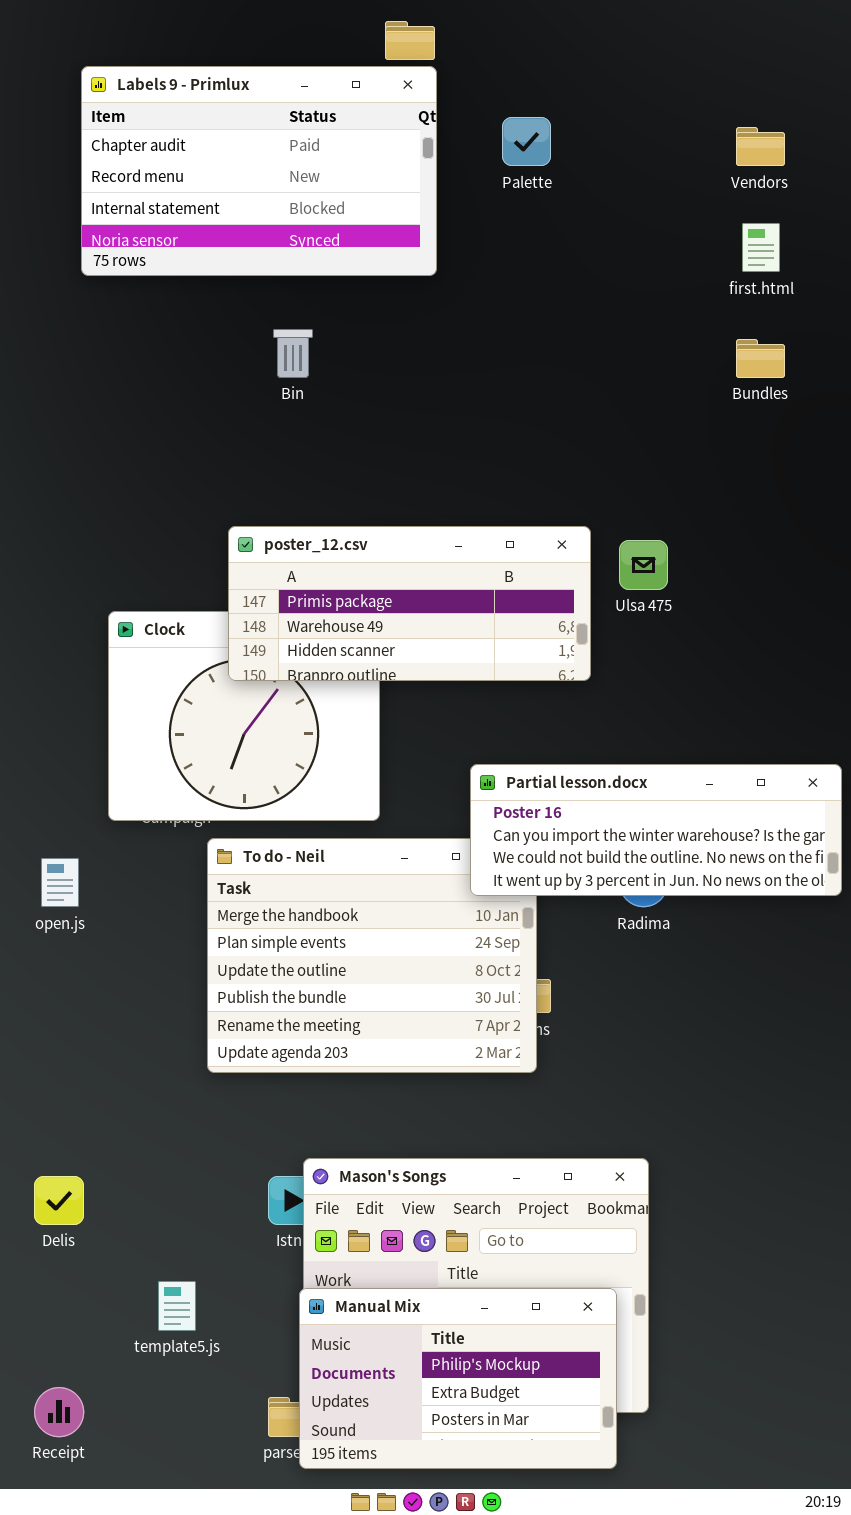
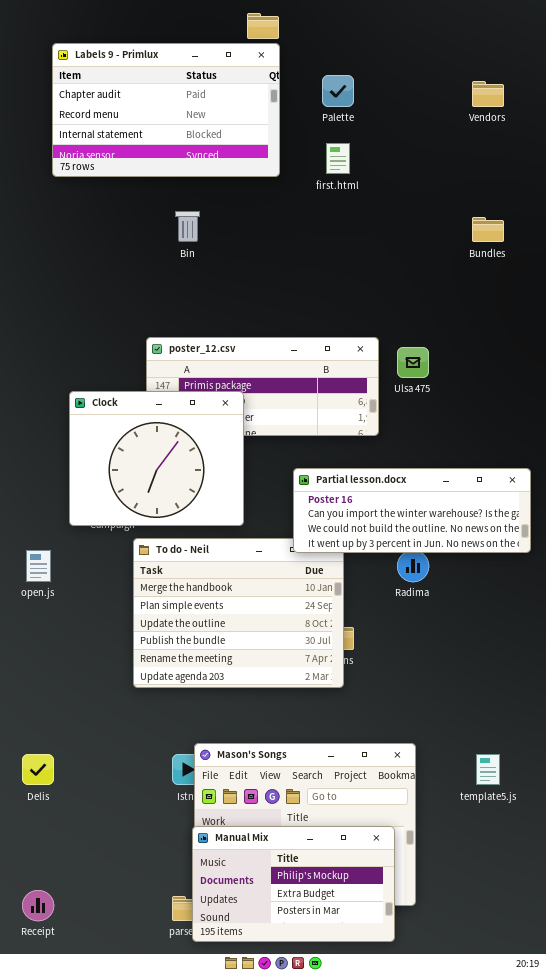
first.html: [742,223,780,272] -> [326,143,350,174], moved
Clock: [108,611,380,821] -> [69,391,244,526], raised
Partial lesson.docx: [470,764,842,896] -> [293,468,531,553], moved
template5.js: [158,1281,196,1331] -> [476,754,500,785], moved

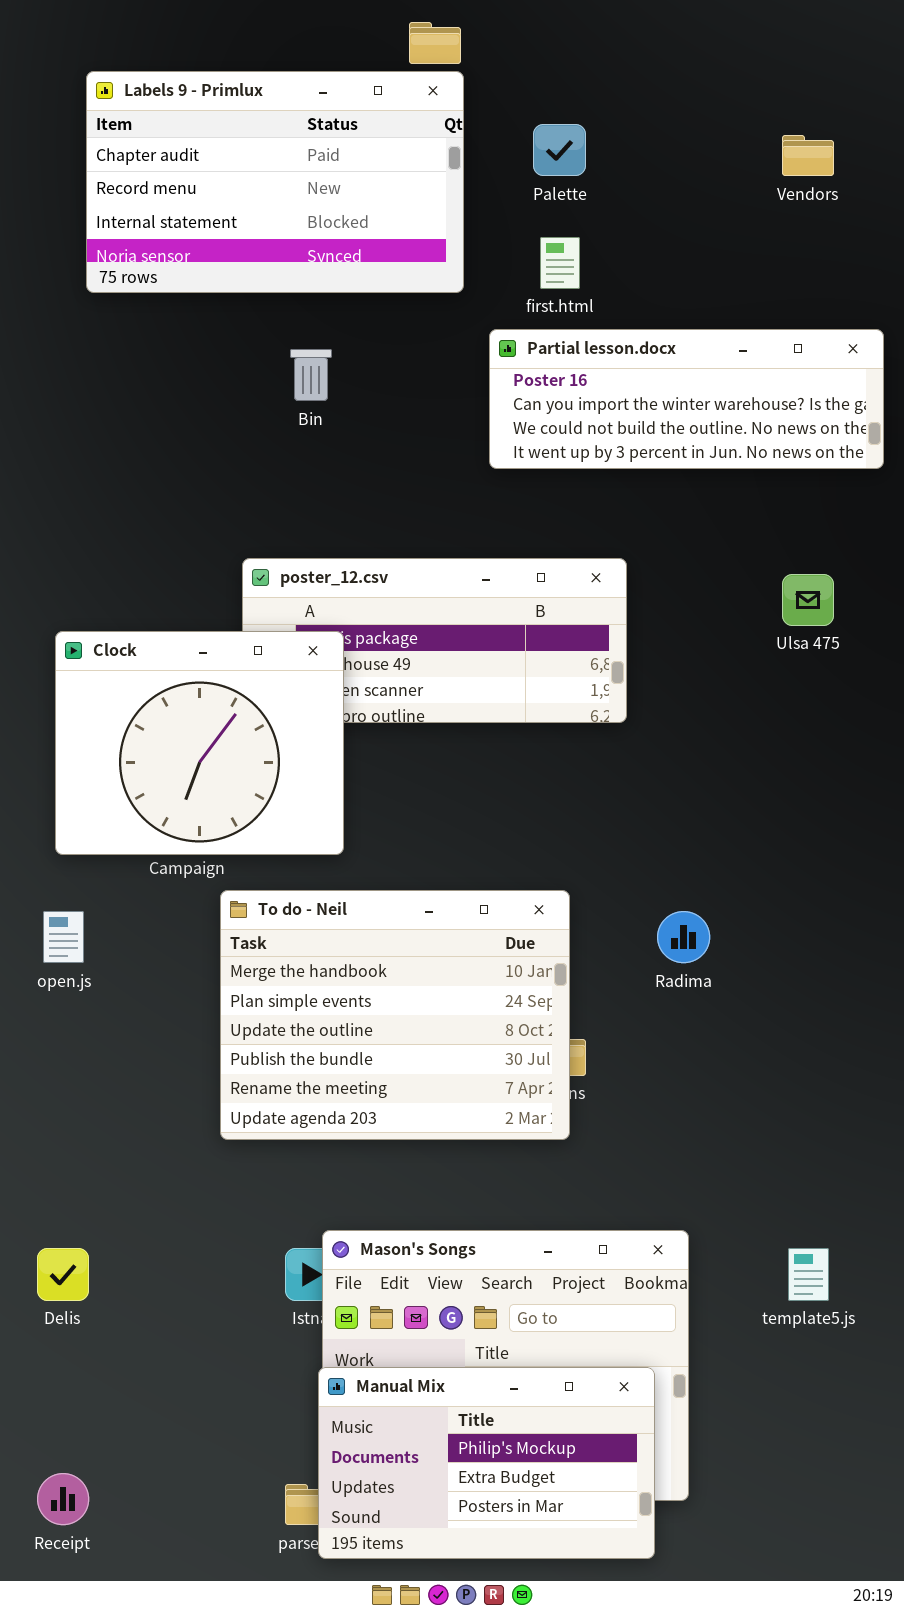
Ulsa 475: [397,347,429,378] -> [782,574,834,626], moved
Clock: [69,391,244,526] -> [55,631,344,855], moved
Partial lesson.docx: [293,468,531,553] -> [489,329,884,469], moved

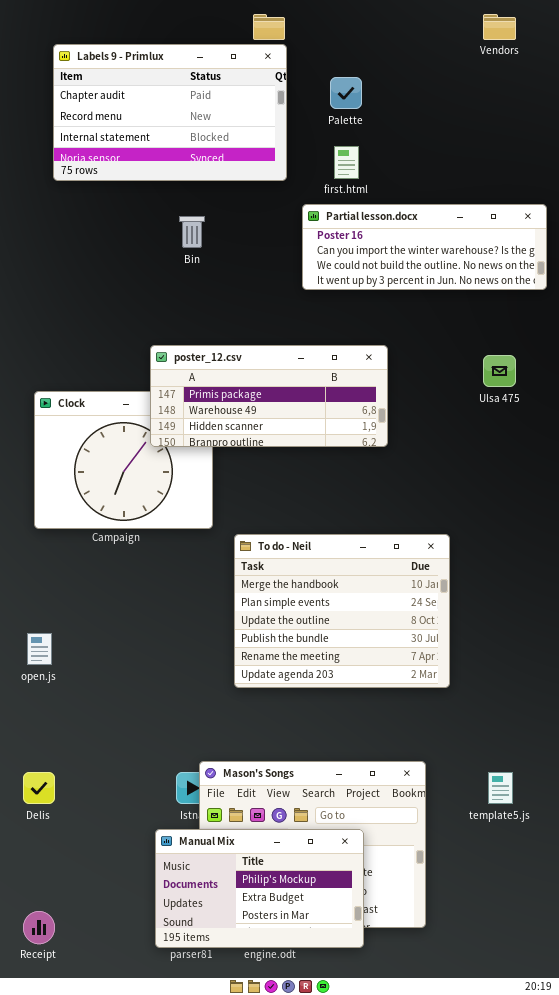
Vendors: [782,135,834,176] -> [483,14,516,40], moved
poster_12.csv: [242,558,627,723] -> [150,345,388,447], raised
To do - Neil: [220,890,570,1140] -> [234,534,450,688], moved
open.js: [43,911,84,963] -> [27,633,52,665], moved
Manual Mix: [318,1367,655,1559] -> [155,829,364,948], moved

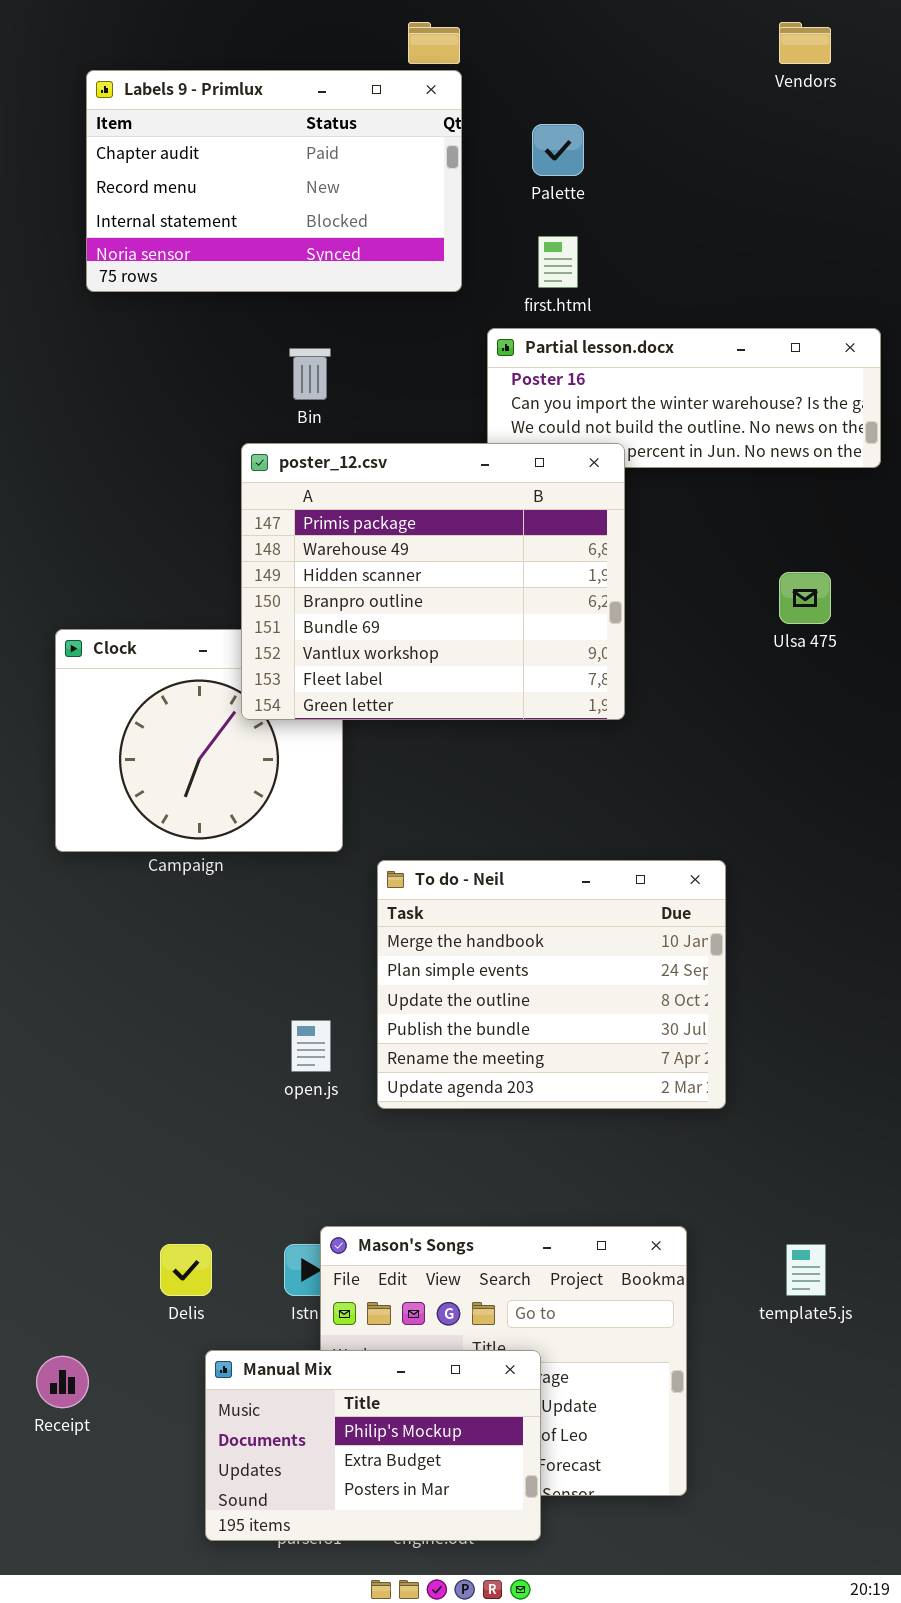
poster_12.csv: [150,345,388,447] -> [241,443,625,720], resized
open.js: [27,633,52,665] -> [291,1020,331,1072], moved
Delis: [23,772,55,804] -> [160,1244,212,1296], moved
Manual Mix: [155,829,364,948] -> [205,1350,541,1541], moved
Receipt: [23,911,55,944] -> [36,1356,89,1408], moved

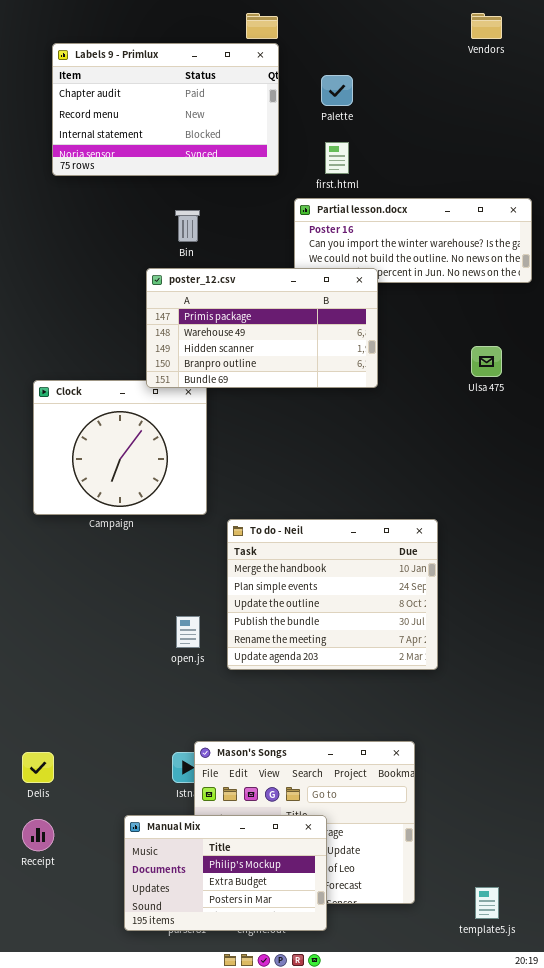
poster_12.csv: [241,443,625,720] -> [146,268,378,388], resized
Delis: [160,1244,212,1296] -> [22,752,54,783], moved
template5.js: [786,1244,826,1296] -> [475,887,499,919], moved

